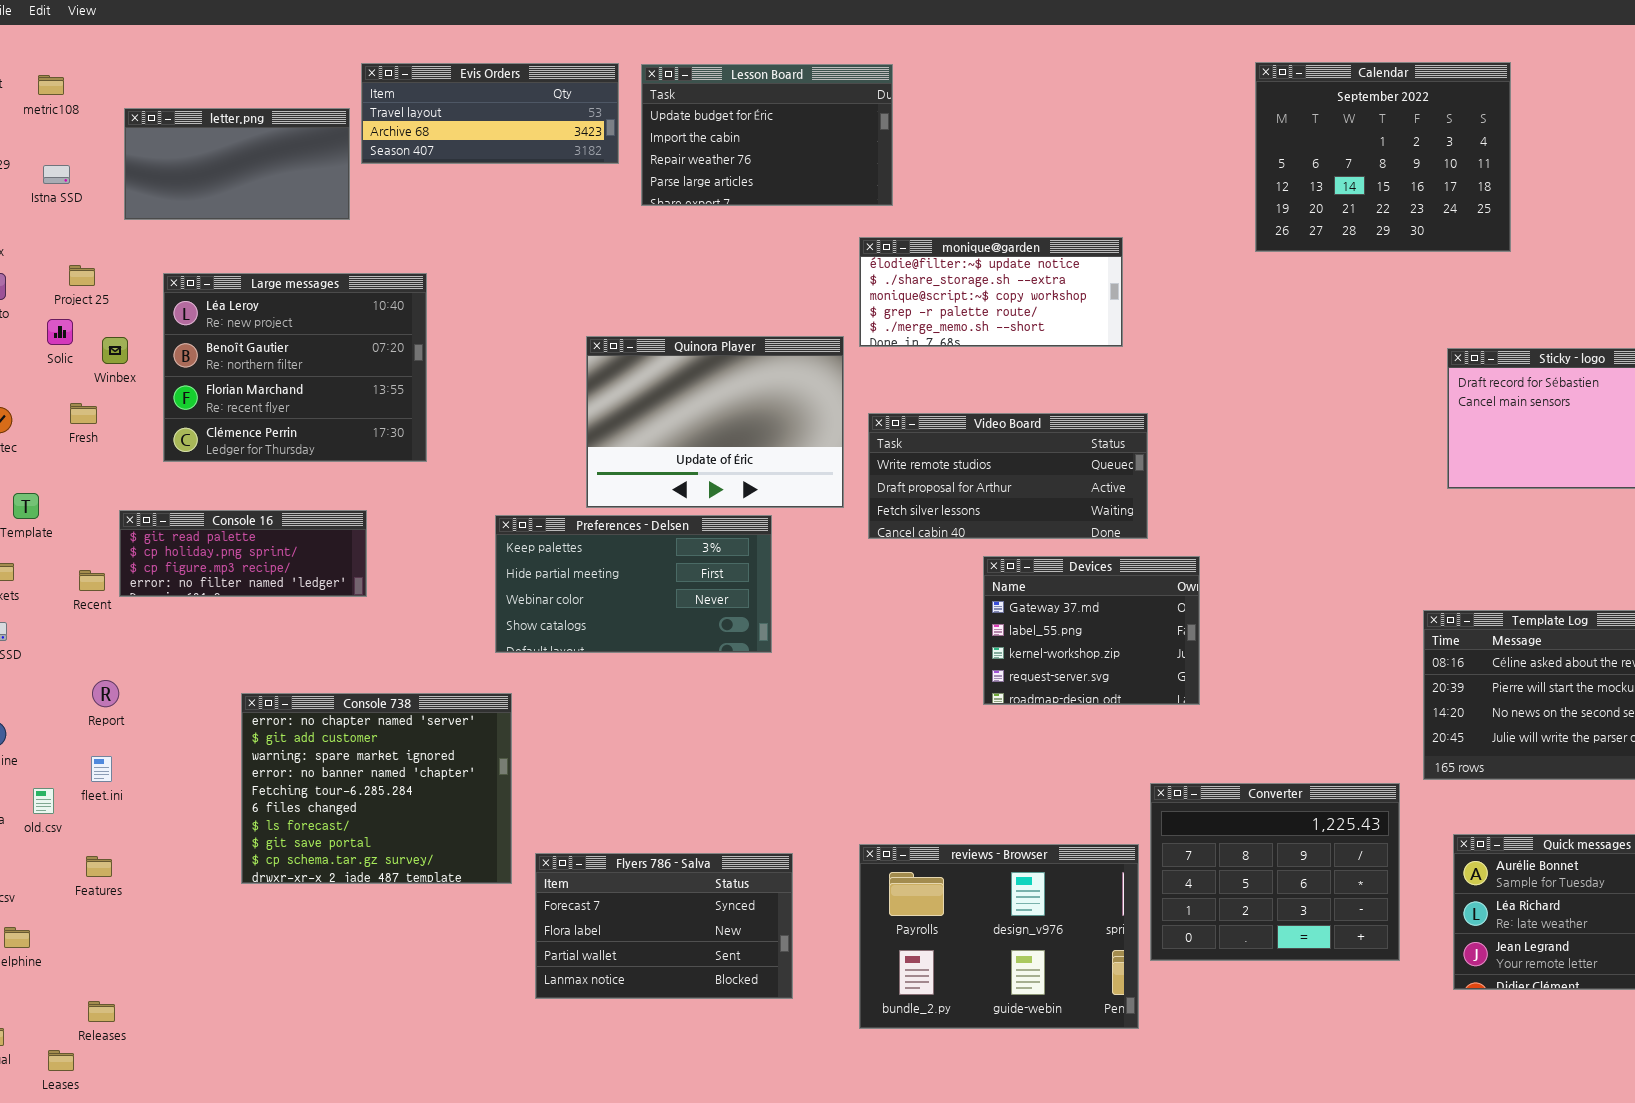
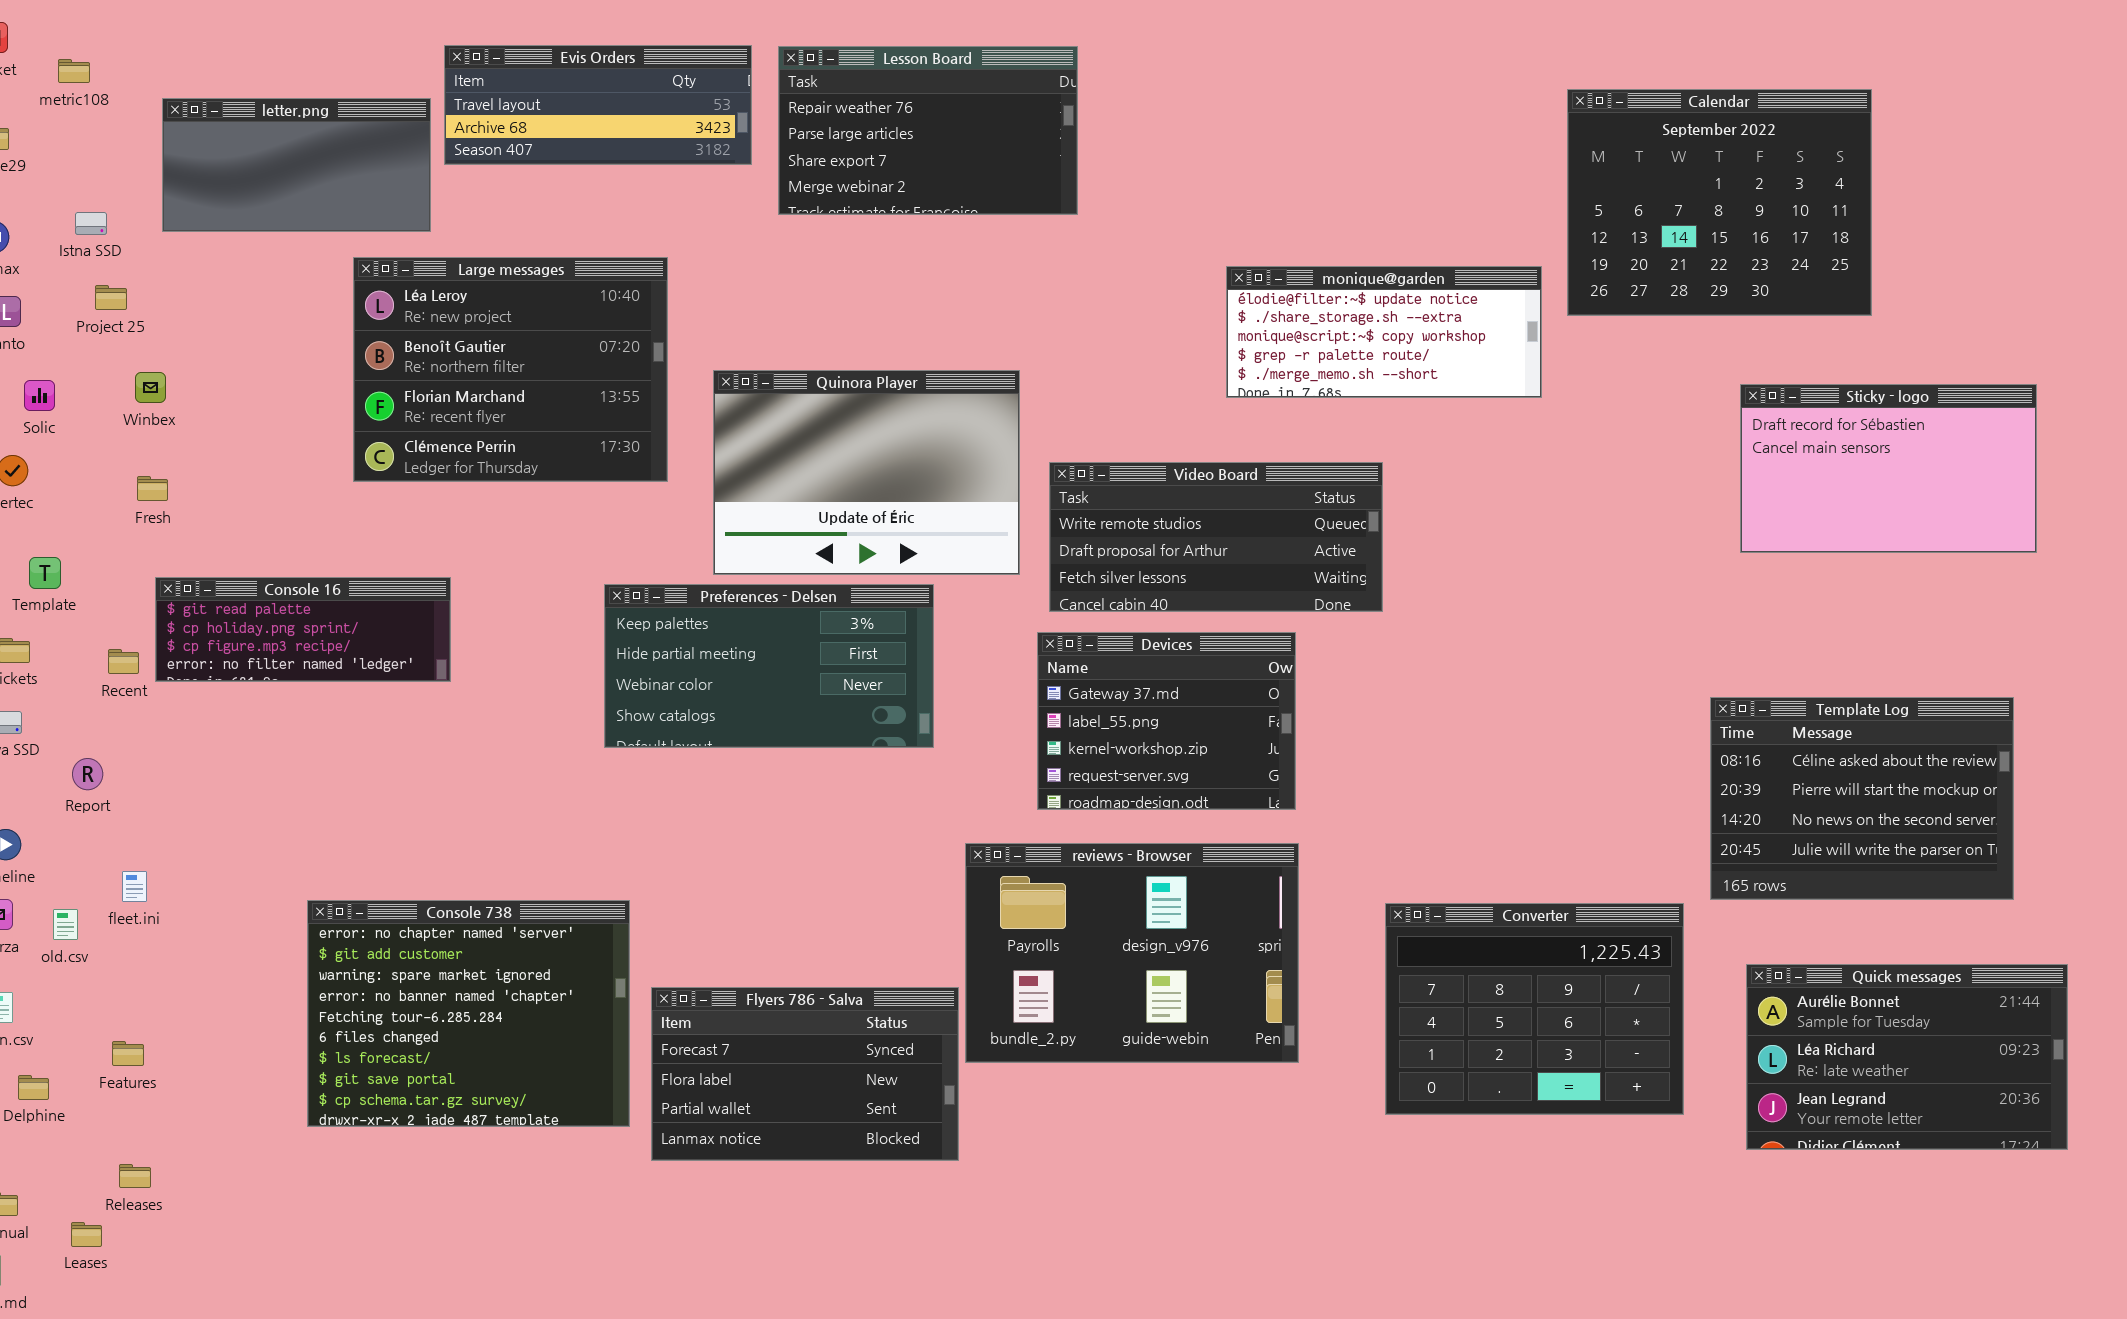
Calendar: [1255,62,1511,252] -> [1567,89,1872,316], moved
Lesson Board: [641,64,893,206] -> [778,46,1078,215], scrolled down 2 rows
Istna SSD: [43,165,70,184] -> [75,212,107,235], moved
monique@garden: [859,237,1123,347] -> [1226,266,1542,398], moved
Large messages: [163,273,427,462] -> [353,257,668,482], moved
Solic: [47,319,73,345] -> [24,380,55,411], moved
Fresh: [70,403,97,424] -> [137,476,168,501], moved
Devices: [983,556,1200,705] -> [1037,632,1296,810], moved
Report: [92,680,119,707] -> [72,758,103,790], moved
Console 738: [241,693,512,884] -> [307,900,630,1127], moved
reviews - Browser: [859,844,1139,1029] -> [965,843,1299,1063], moved
Features: [86,856,112,877] -> [112,1041,144,1066], moved

